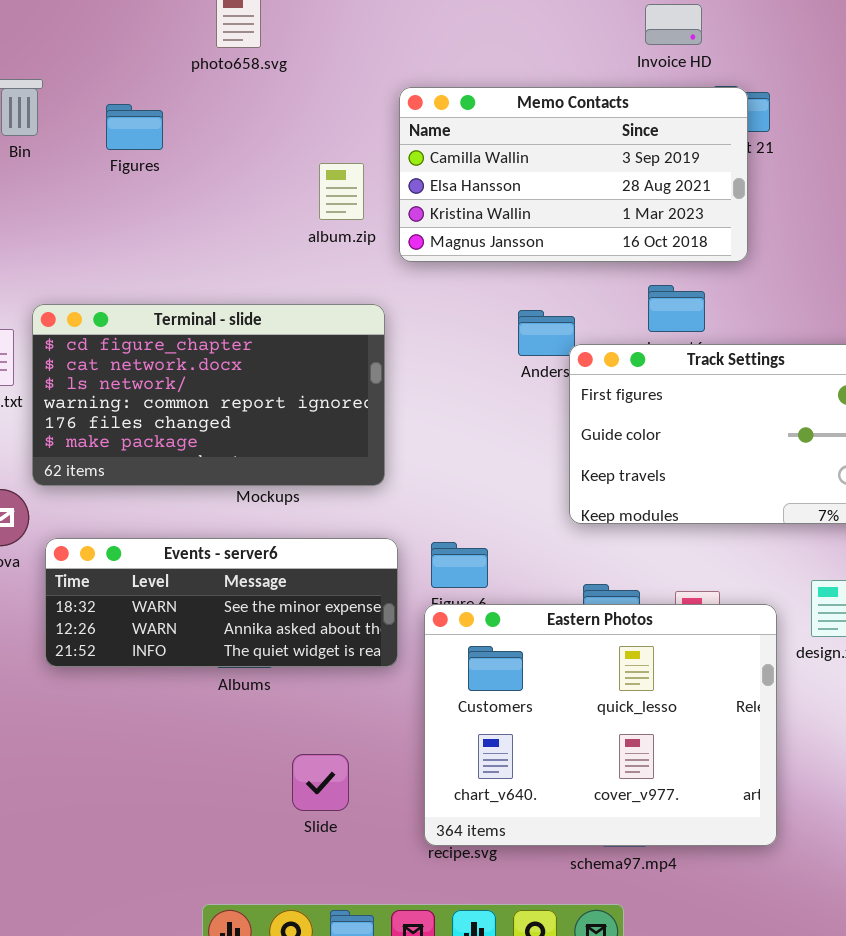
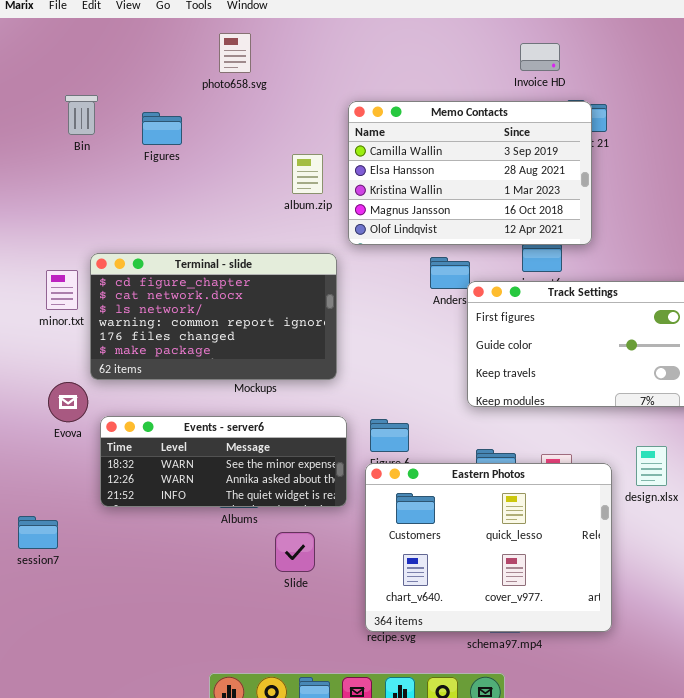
Memo Contacts: [399,87,748,262] -> [348,101,592,245], resized
Slide: [292,754,349,811] -> [275,532,315,572], moved

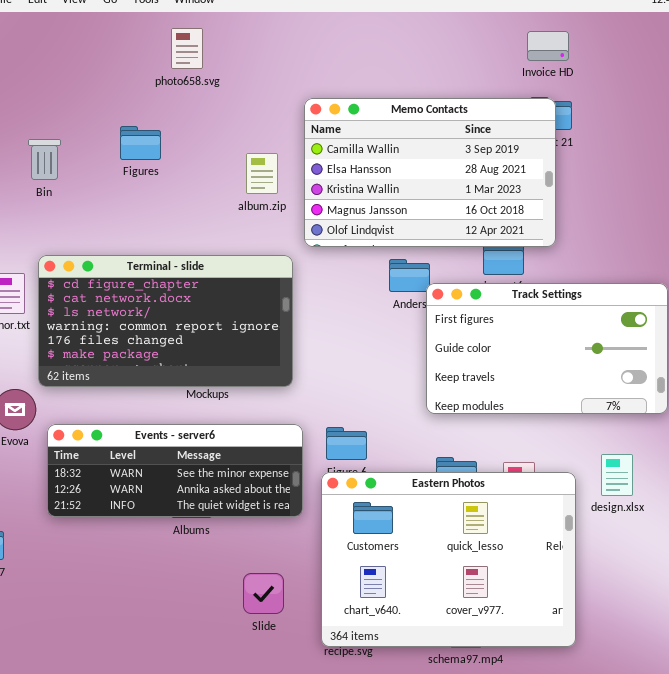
Invoice HD: [520,43,560,71] -> [527,31,569,61], moved
Bin: [65,95,98,135] -> [28,139,61,180], moved
Figures: [142,112,182,145] -> [120,126,161,160], moved
Slide: [275,532,315,572] -> [243,573,284,614], moved

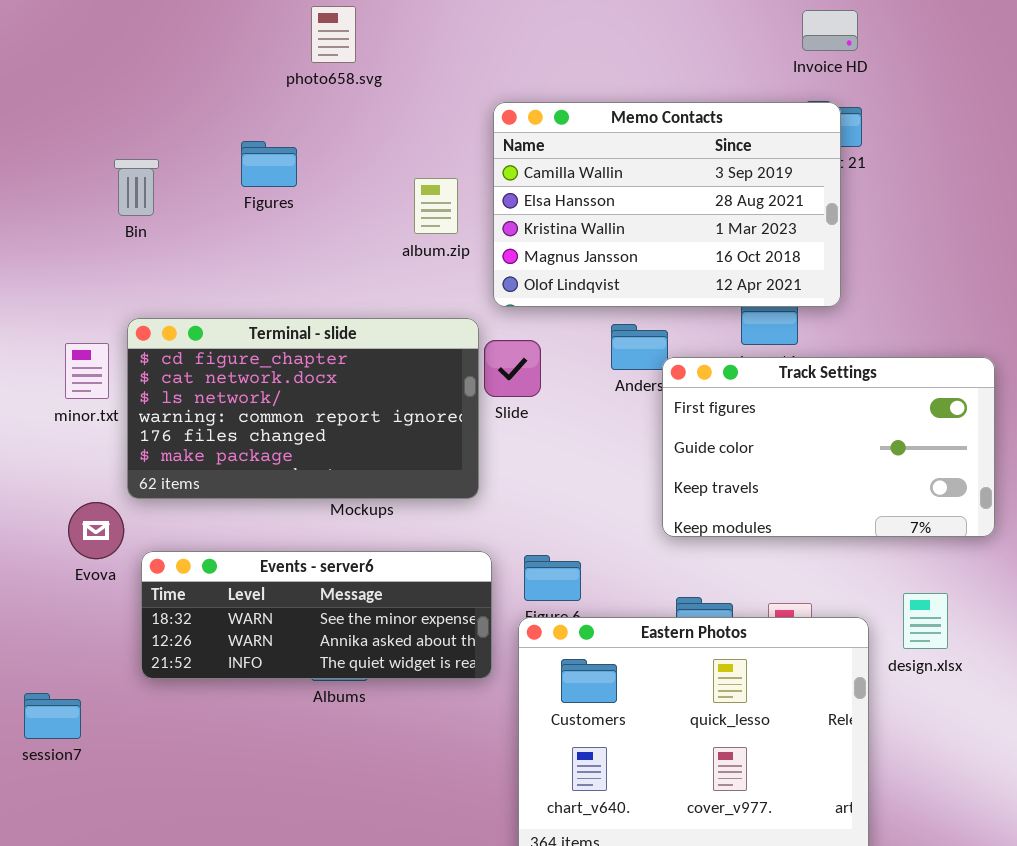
Slide: [243,573,284,614] -> [484,340,541,397], moved

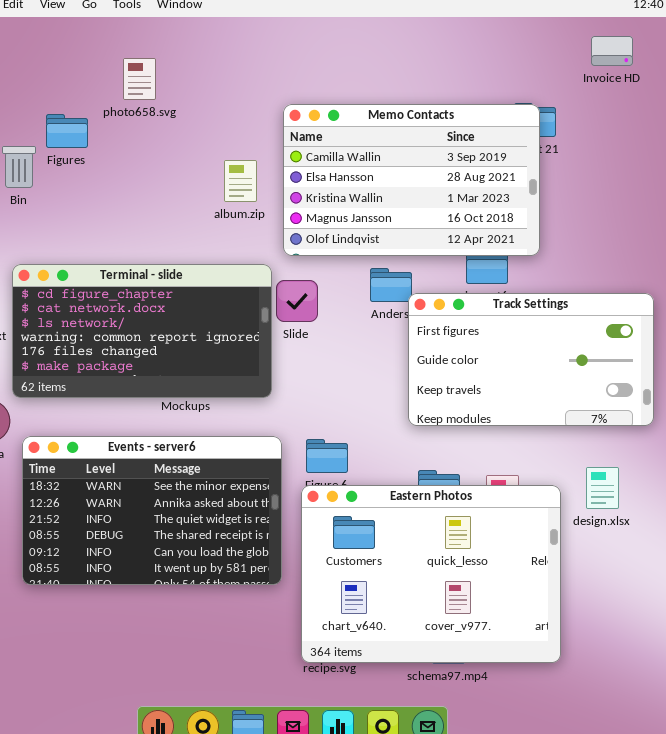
photo658.svg: [311,6,356,63] -> [123,58,156,100], moved
Invoice HD: [802,10,858,51] -> [591,36,633,66], moved
Figures: [241,141,297,187] -> [46,114,88,148], moved
Events - server6: [141,551,492,679] -> [22,436,282,585], resized

